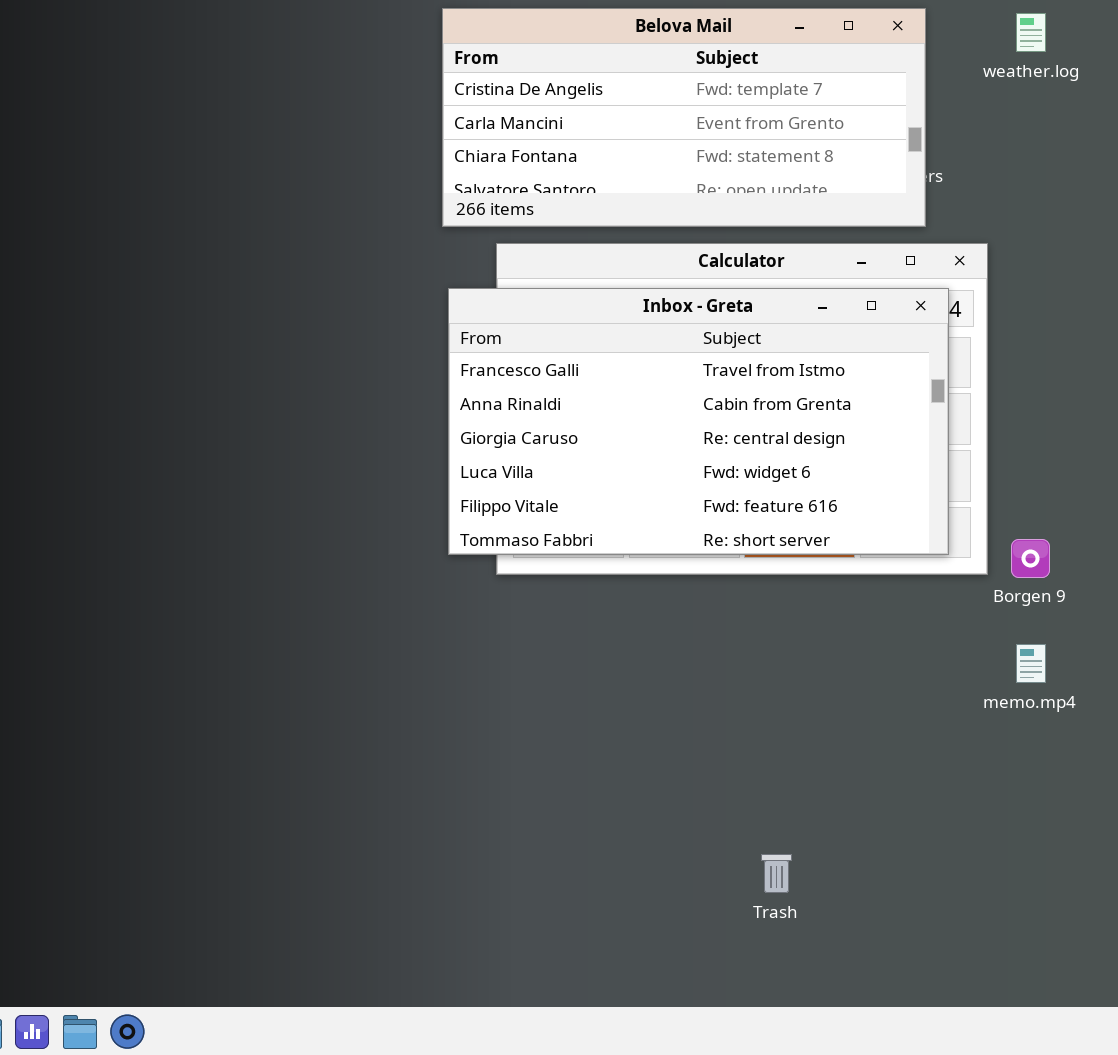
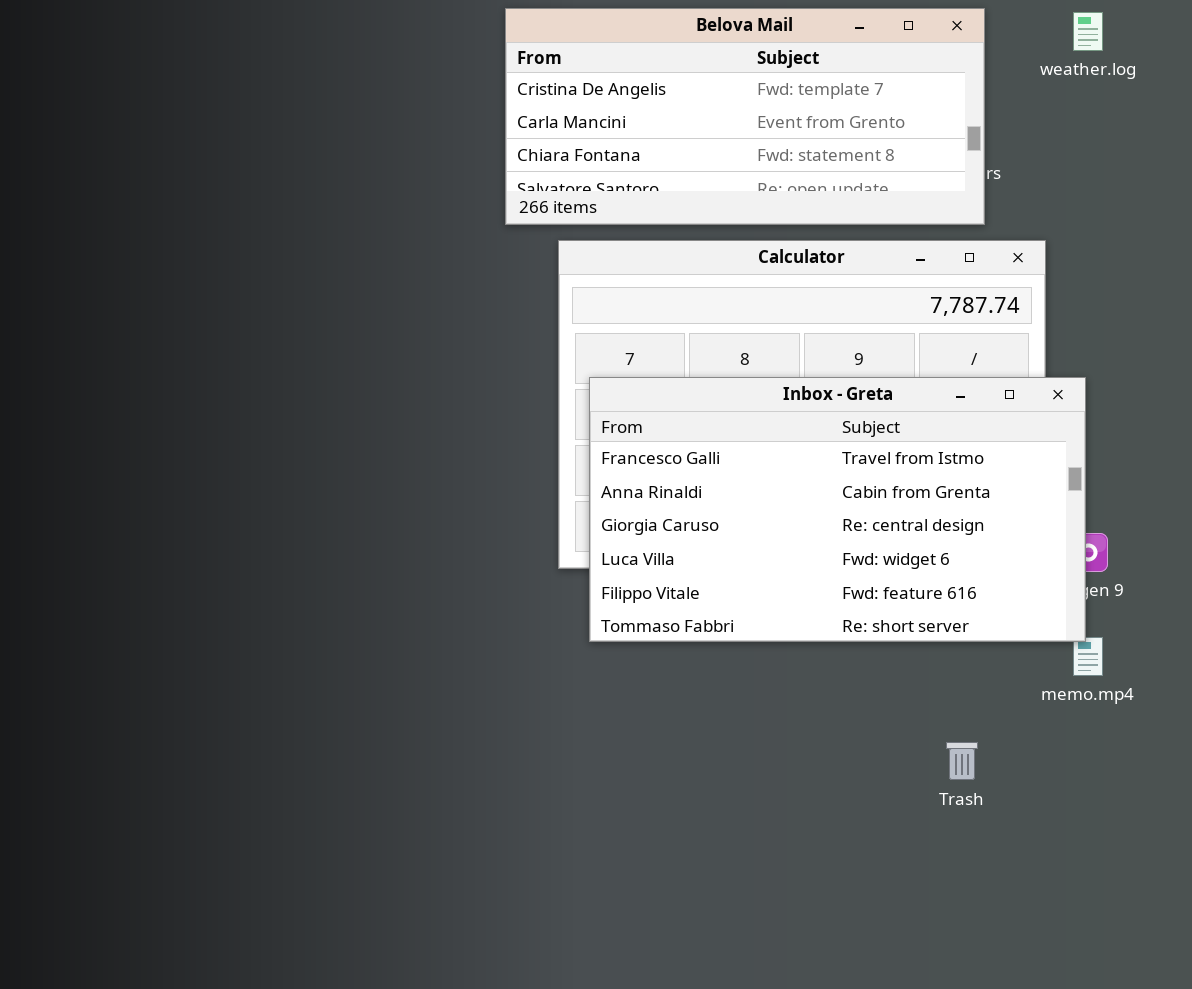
Inbox - Greta: [448,288,949,555] -> [589,377,1086,642], moved
Trash: [761,854,792,893] -> [946,742,978,780], moved

